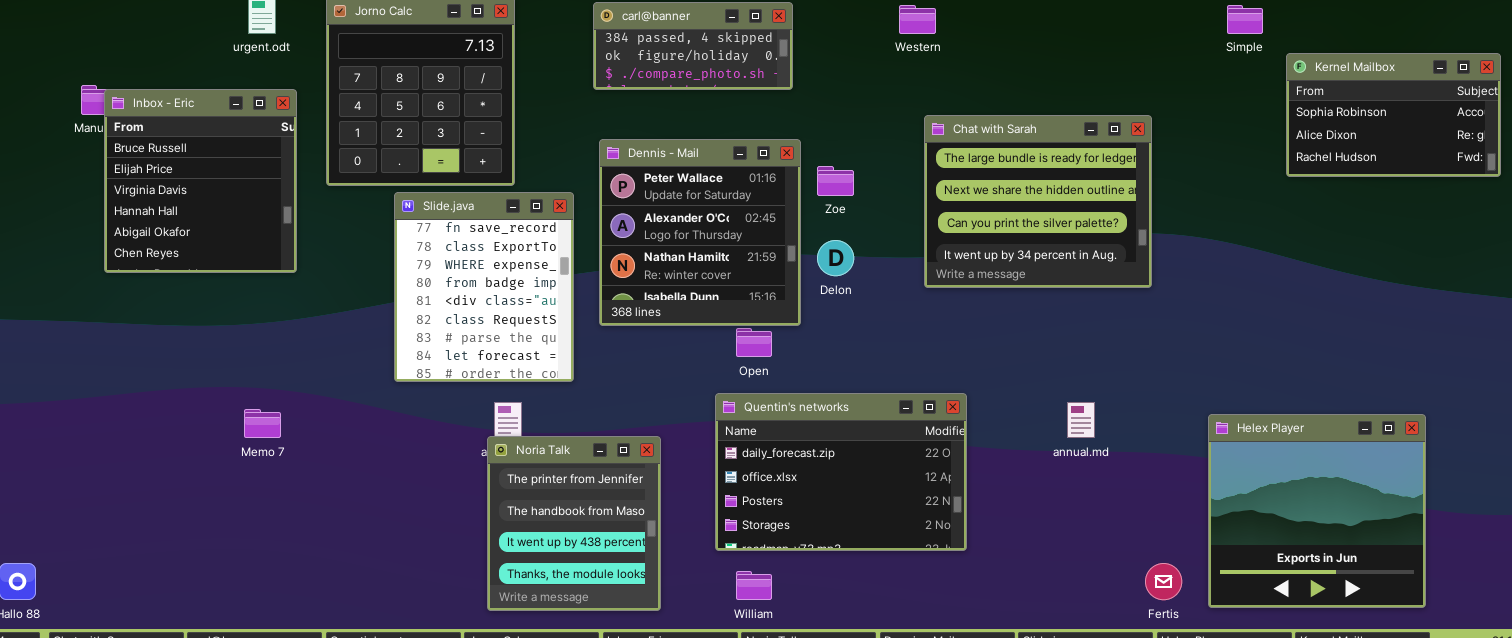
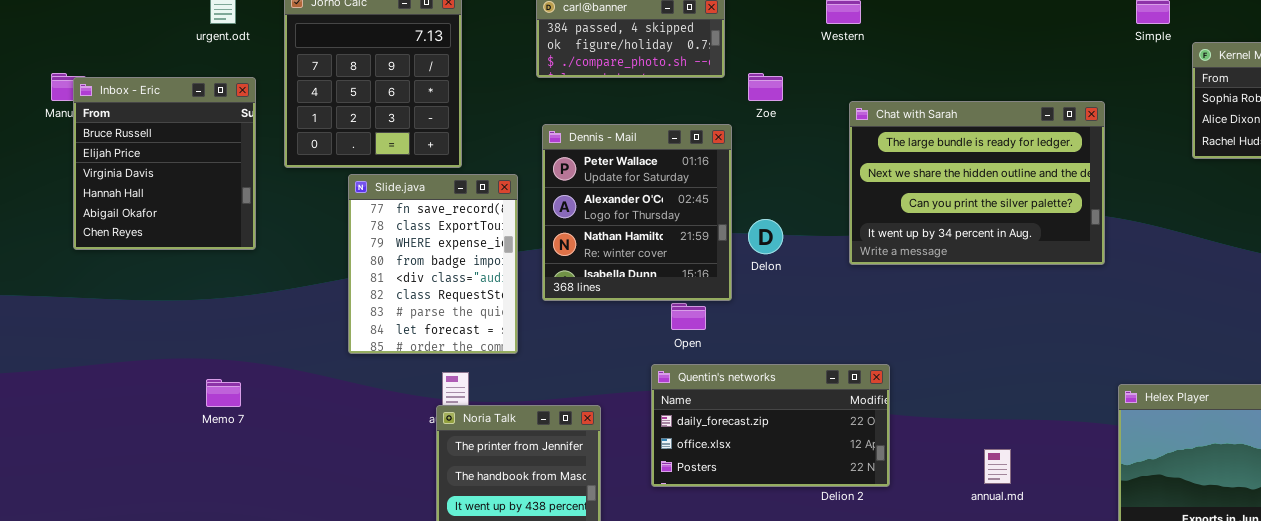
Chat with Sarah: [924,115,1152,288] -> [849,101,1105,265], resized
Zoe: [817,166,854,196] -> [748,73,783,101], moved
Quentin's networks: [715,393,967,551] -> [651,364,890,487], resized
annual.md: [1067,402,1095,438] -> [984,449,1011,484], moved

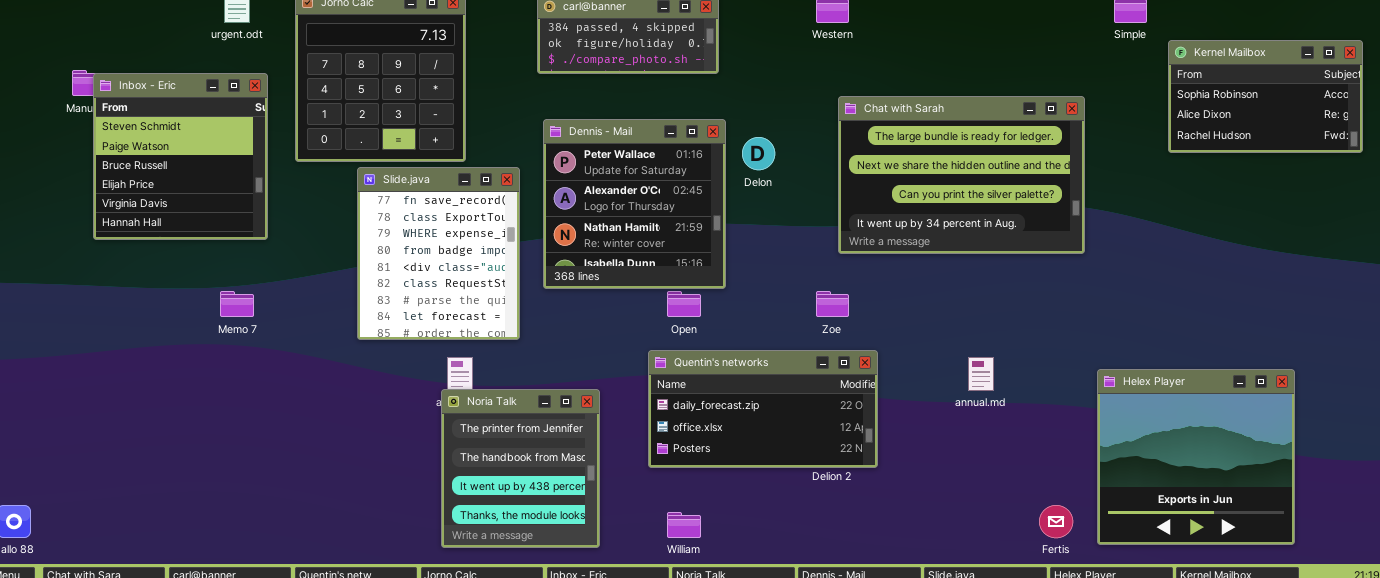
Zoe: [748,73,783,101] -> [816,291,849,317], moved
Inbox - Eric: [73,77,256,250] -> [93,73,268,240], scrolled up 2 rows
Delon: [748,219,783,254] -> [742,137,775,170], moved
Memo 7: [206,379,241,407] -> [220,291,254,317], moved
annual.md: [984,449,1011,484] -> [968,357,994,391], moved

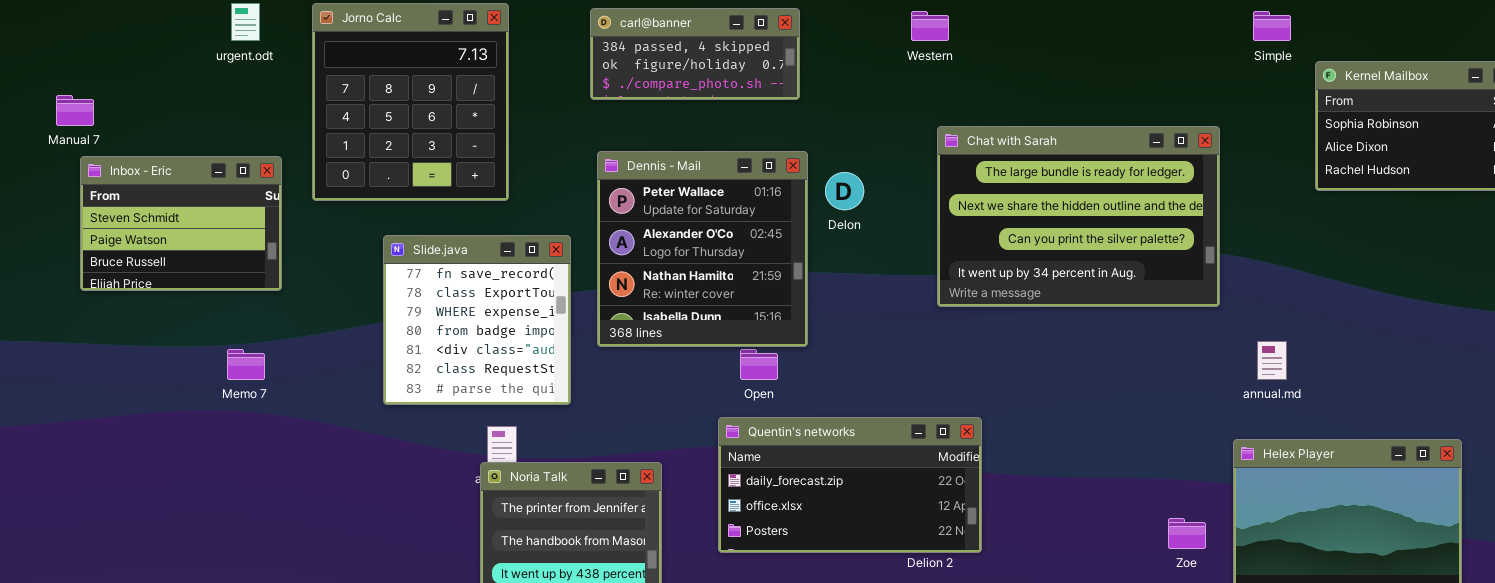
Inbox - Eric: [93,73,268,240] -> [80,156,282,291], resized
Slide.java: [357,167,520,340] -> [383,235,571,405], resized
Zoe: [816,291,849,317] -> [1168,518,1206,549], moved
annual.md: [968,357,994,391] -> [1257,341,1287,380], moved

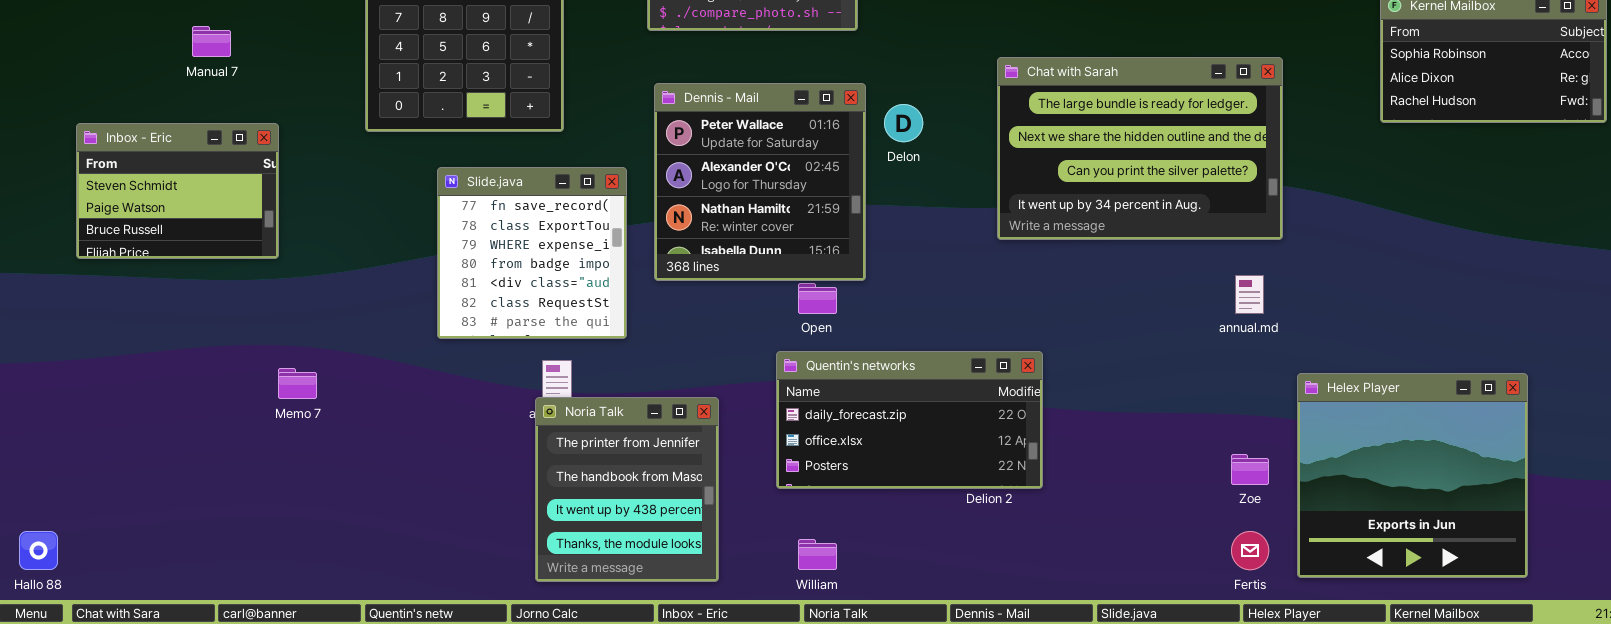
Manual 7: [56,95,94,126] -> [192,26,231,57], moved
Inbox - Eric: [80,156,282,291] -> [76,123,279,259], moved
annual.md: [1257,341,1287,380] -> [1235,275,1264,314], moved
Memo 7: [227,349,265,380] -> [278,368,317,399], moved

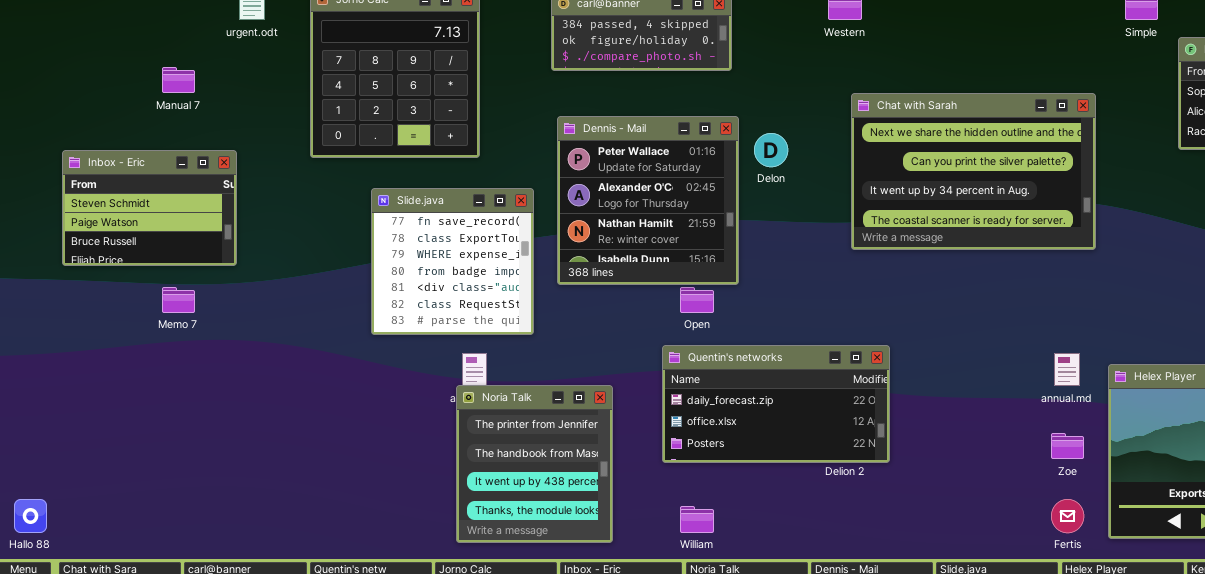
Chat with Sarah: [997,57,1283,240] -> [851,93,1096,250], scrolled down 1 row
annual.md: [1235,275,1264,314] -> [1054,353,1080,386], moved
Memo 7: [278,368,317,399] -> [162,287,195,313], moved

